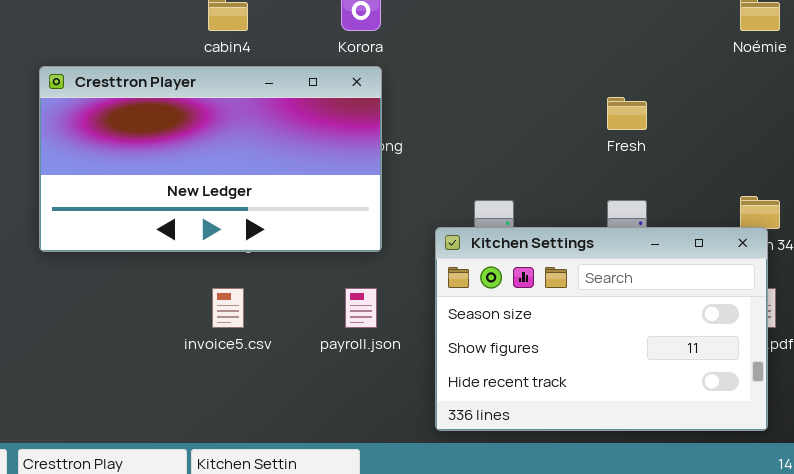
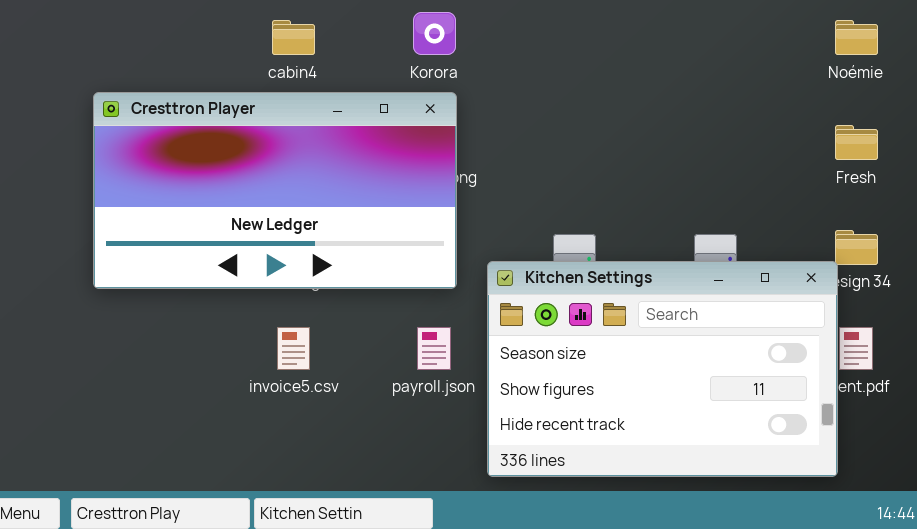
Fresh: [607,97,647,130] -> [835,125,878,160], moved
Kitchen Settings: [435,227,768,431] -> [487,261,838,477], moved

